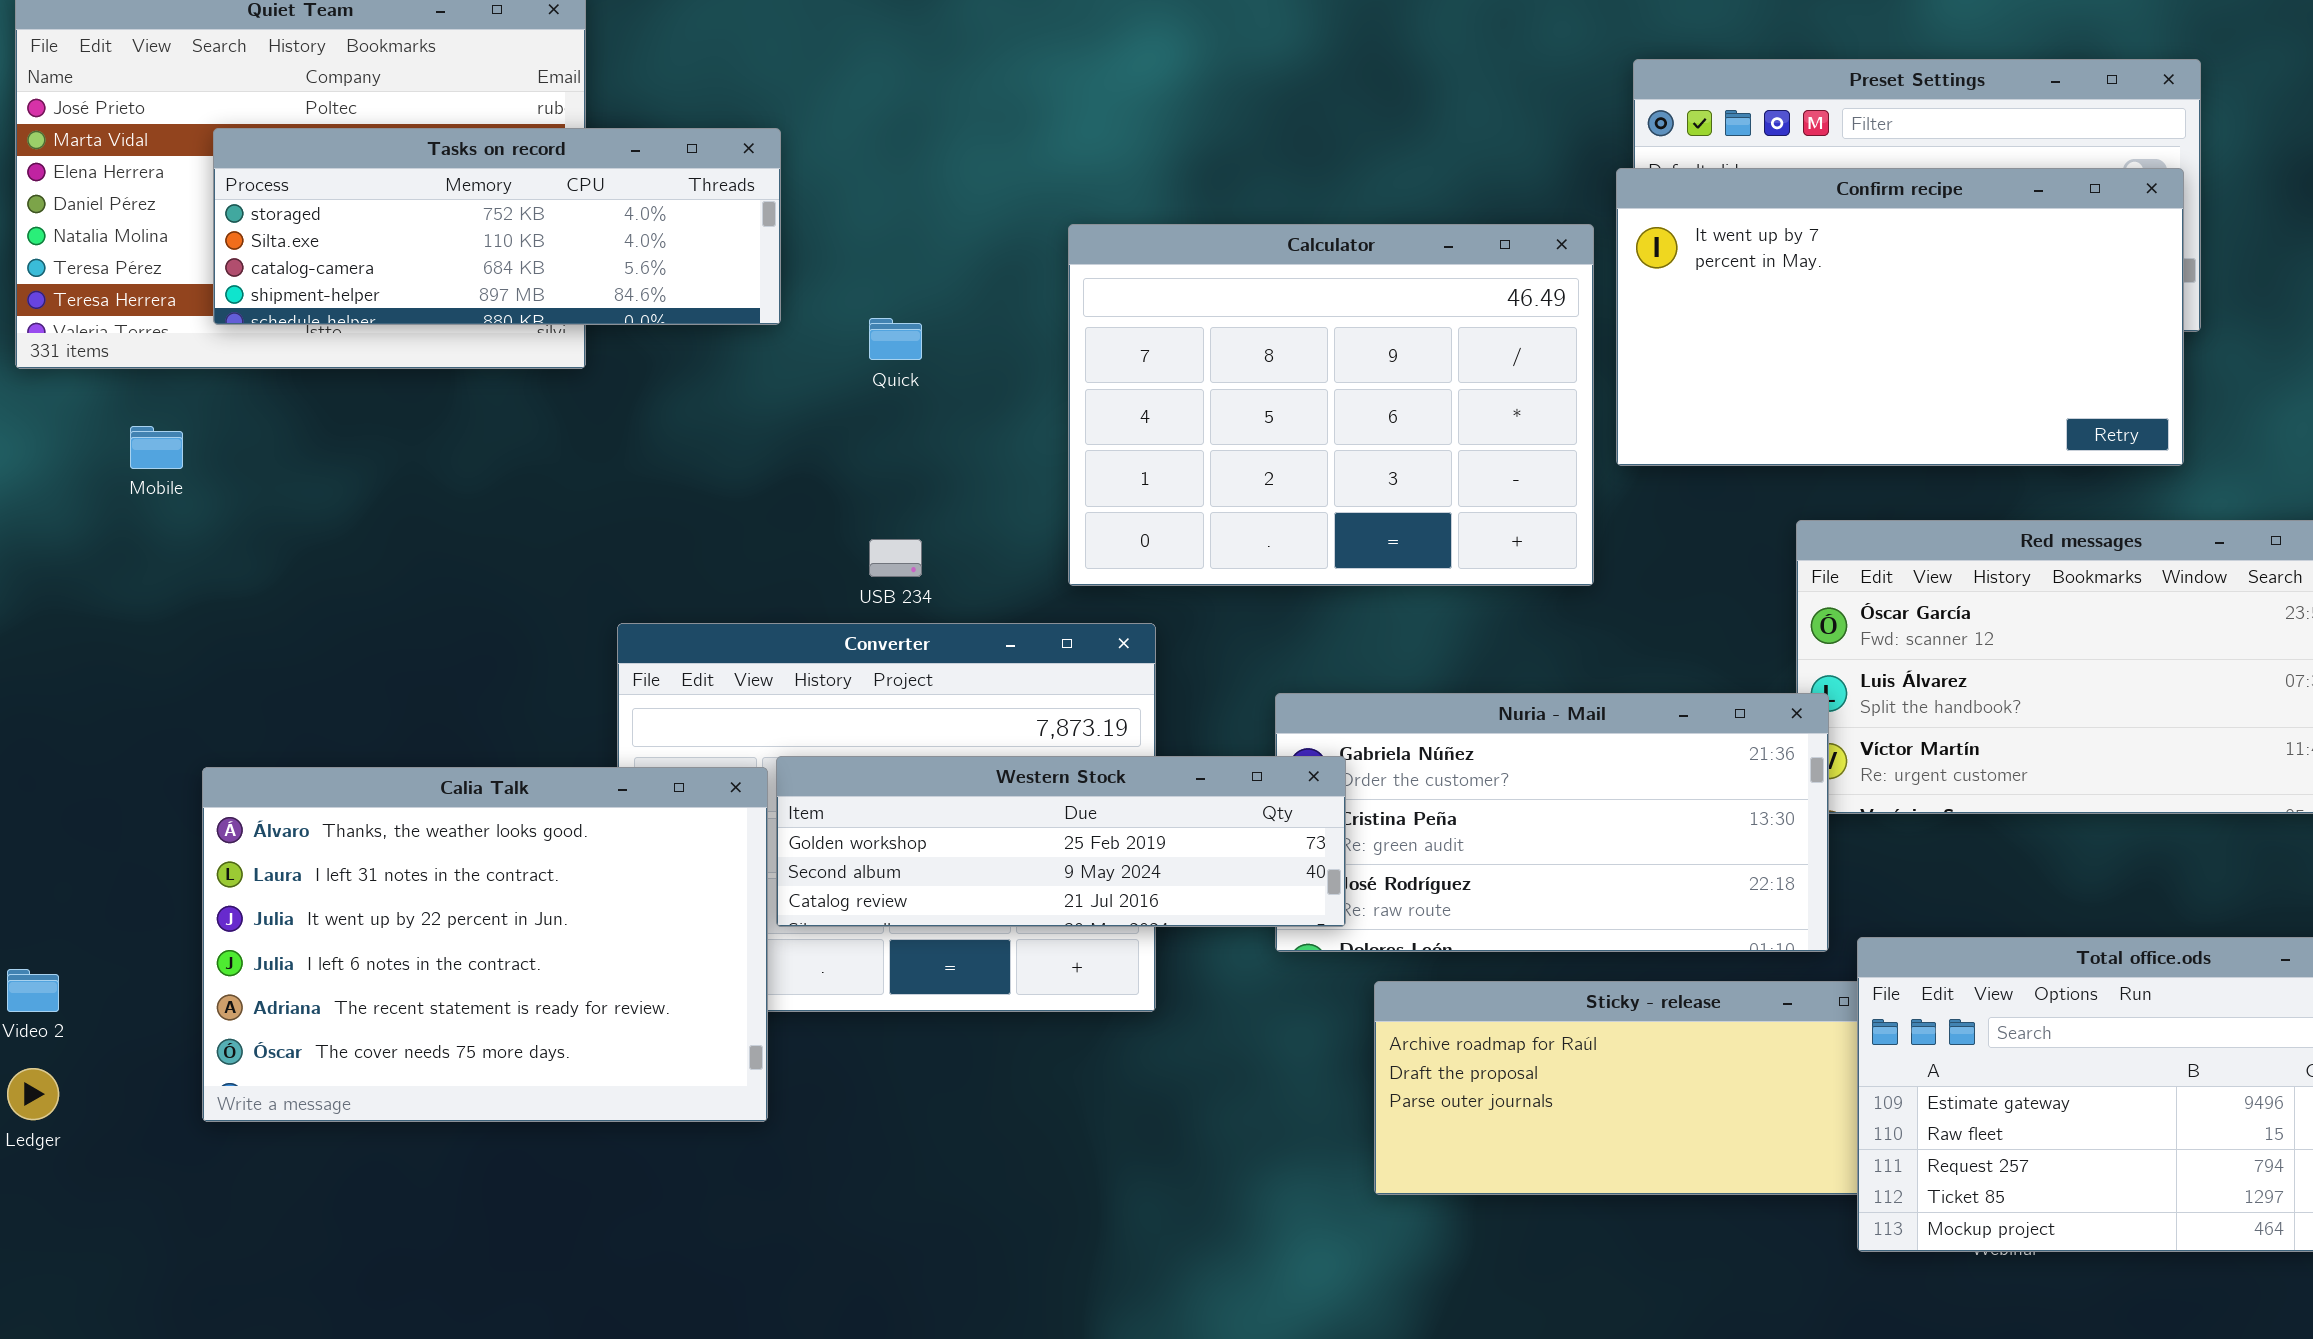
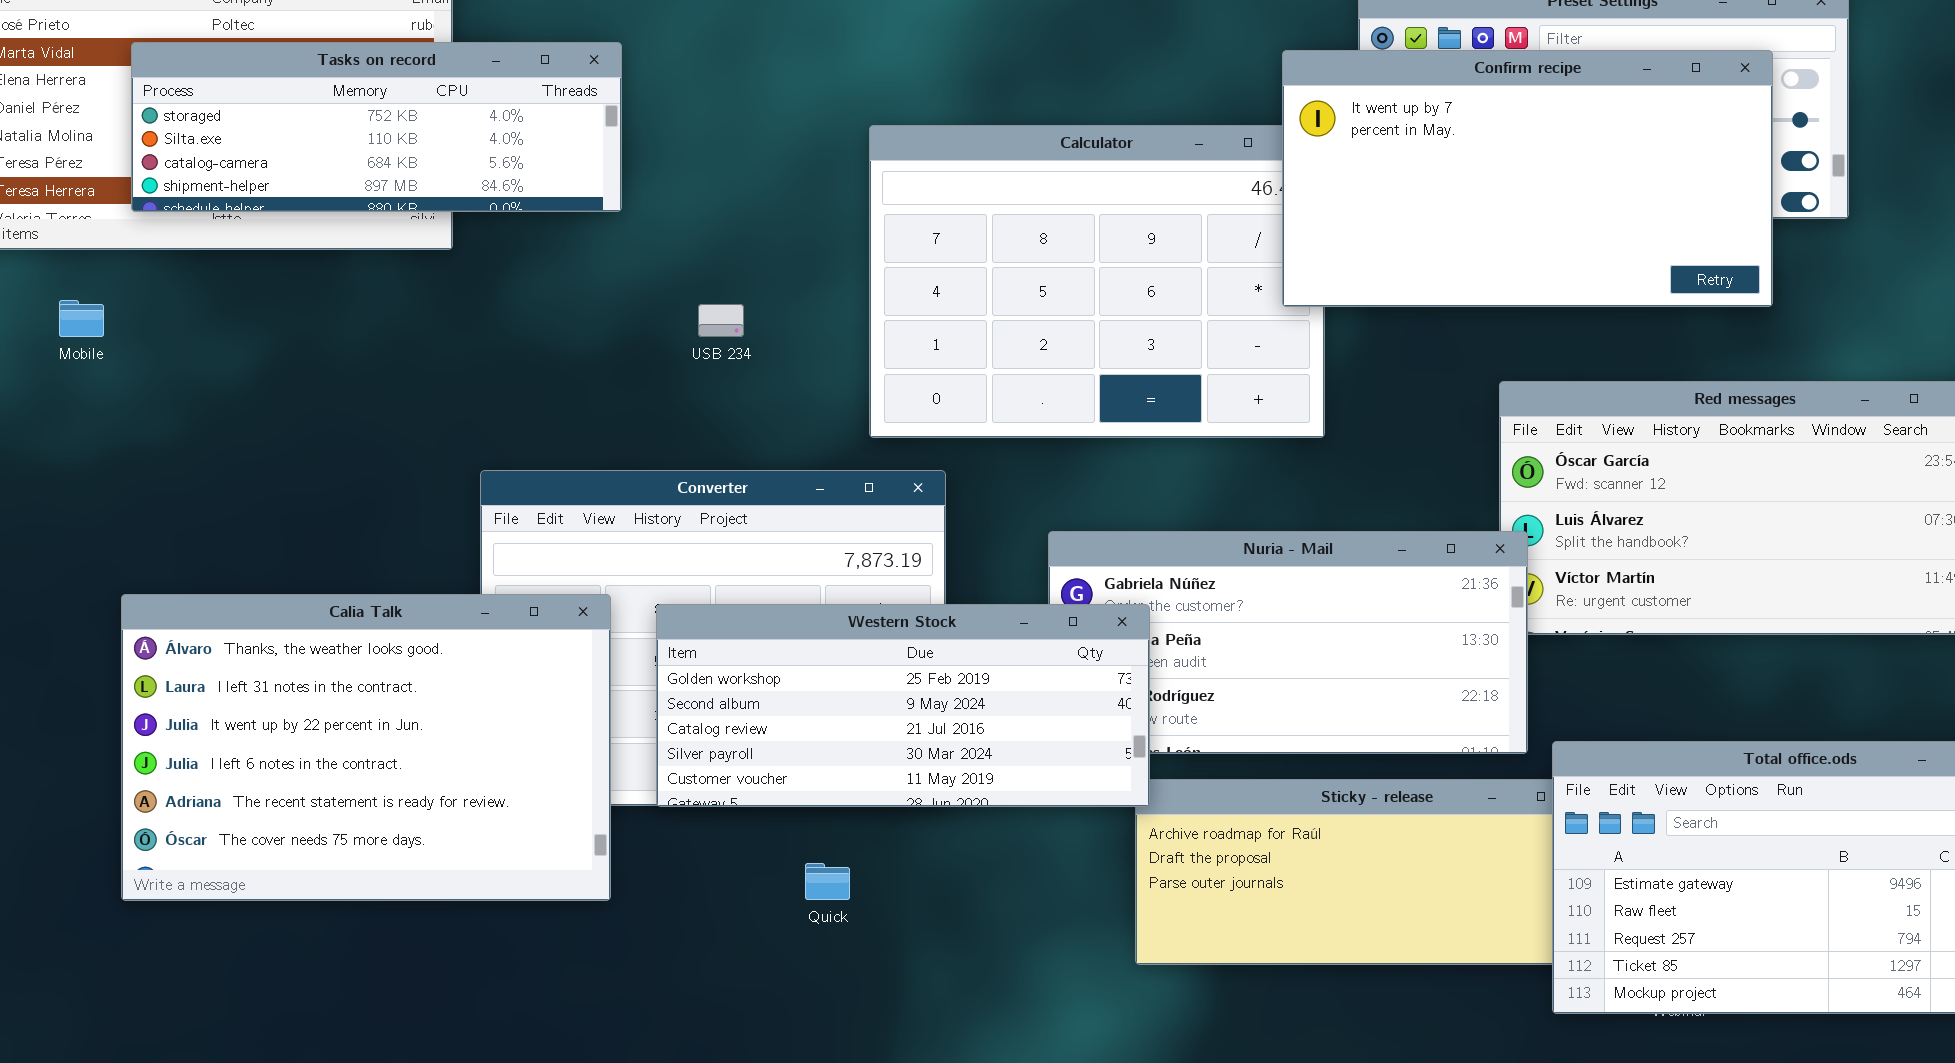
Confirm recipe: [1616,168,2184,466] -> [1282,50,1773,307], moved
Quick: [869,318,922,360] -> [805,863,850,900], moved
USB 234: [869,539,922,577] -> [698,304,744,337], moved
Western Stock: [776,756,1346,927] -> [656,604,1150,807], moved, resized

